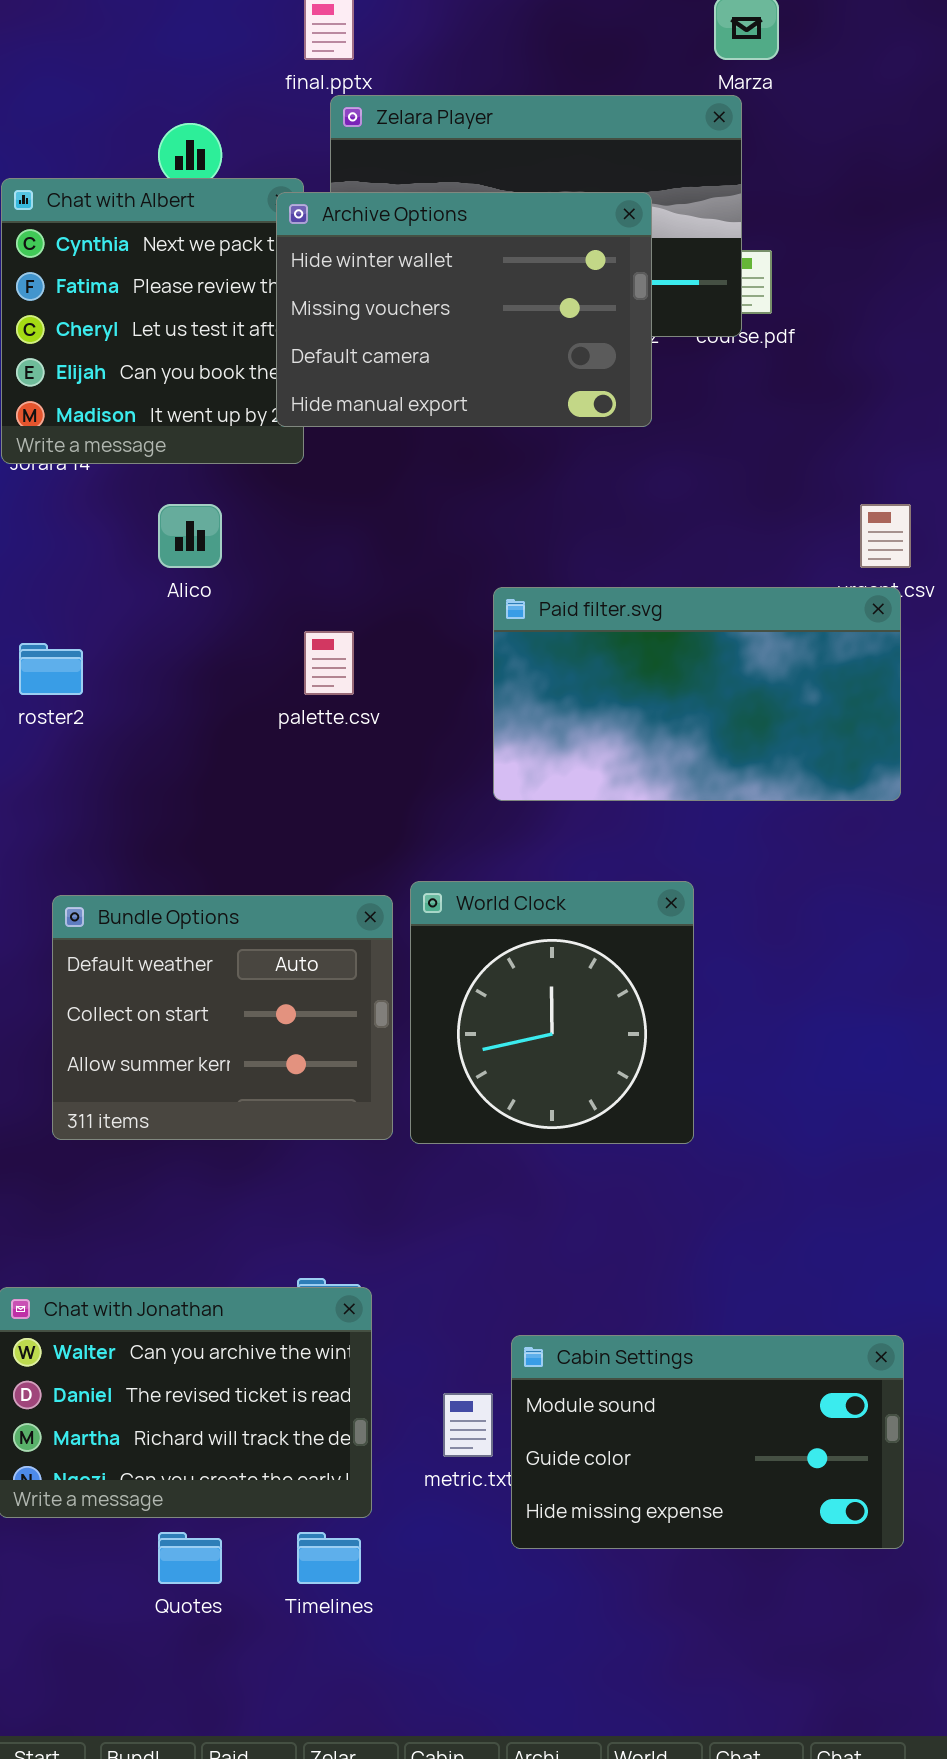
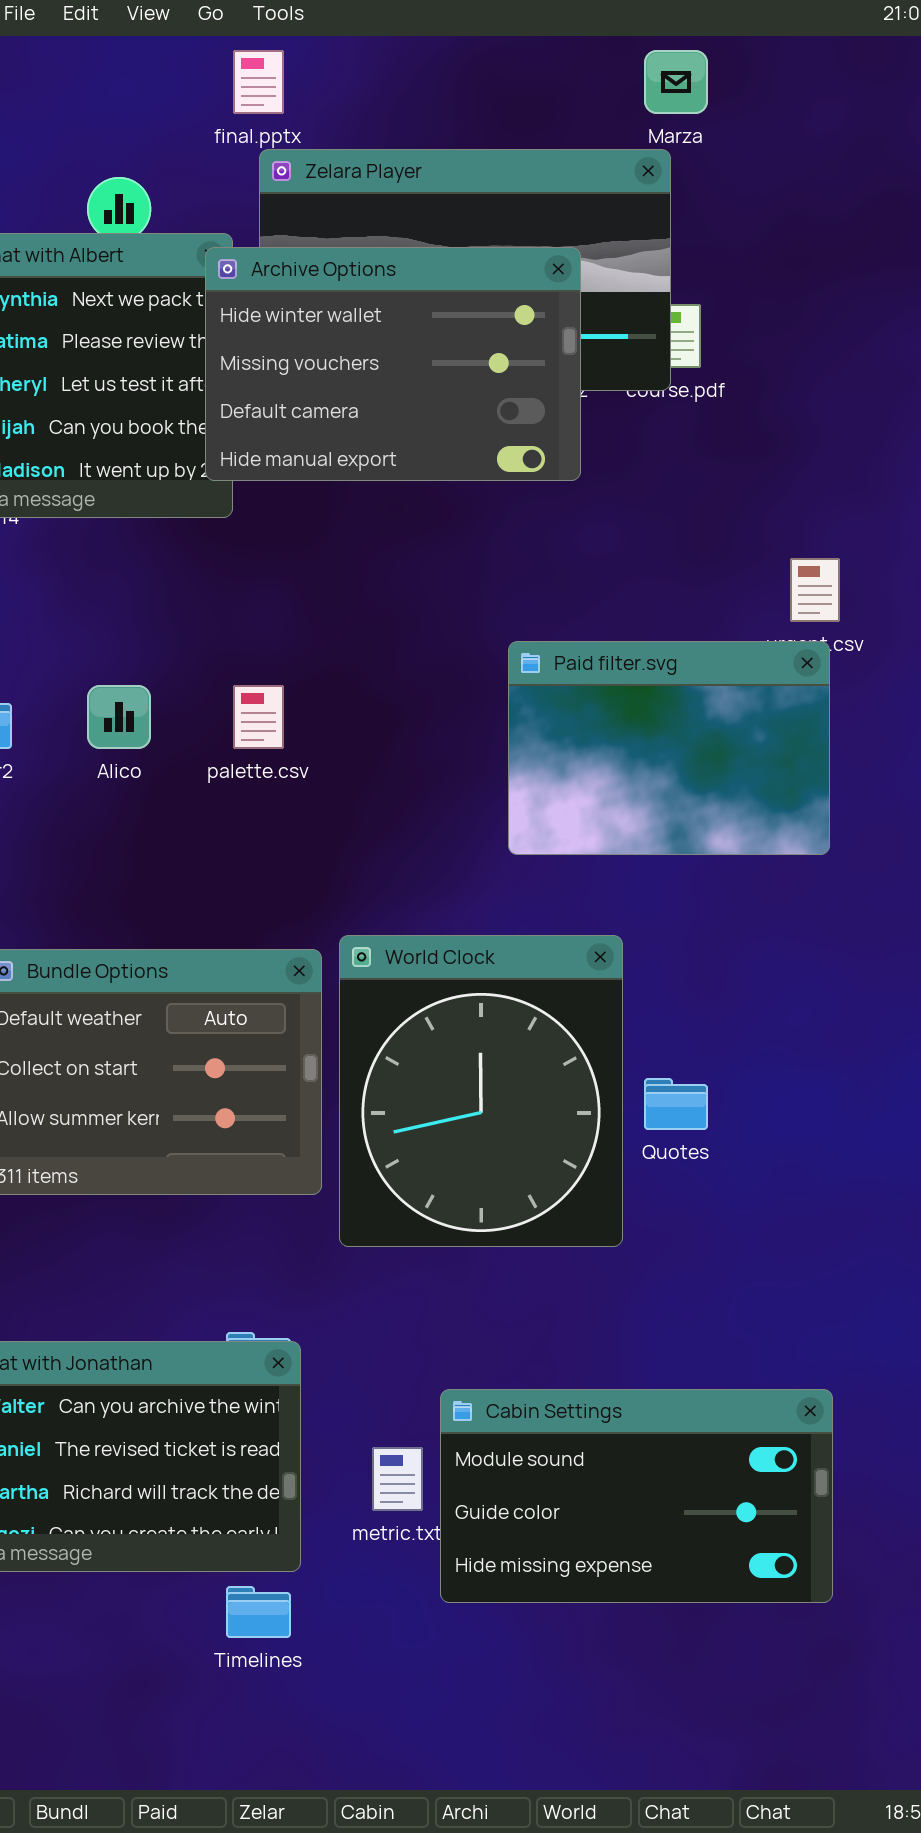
Alico: [158,504,222,568] -> [87,685,151,749], moved
Paid filter.svg: [493,587,901,801] -> [508,641,830,855], resized
World Clock: [410,881,694,1144] -> [339,935,623,1247], resized
Quotes: [158,1532,222,1584] -> [644,1078,708,1130], moved

